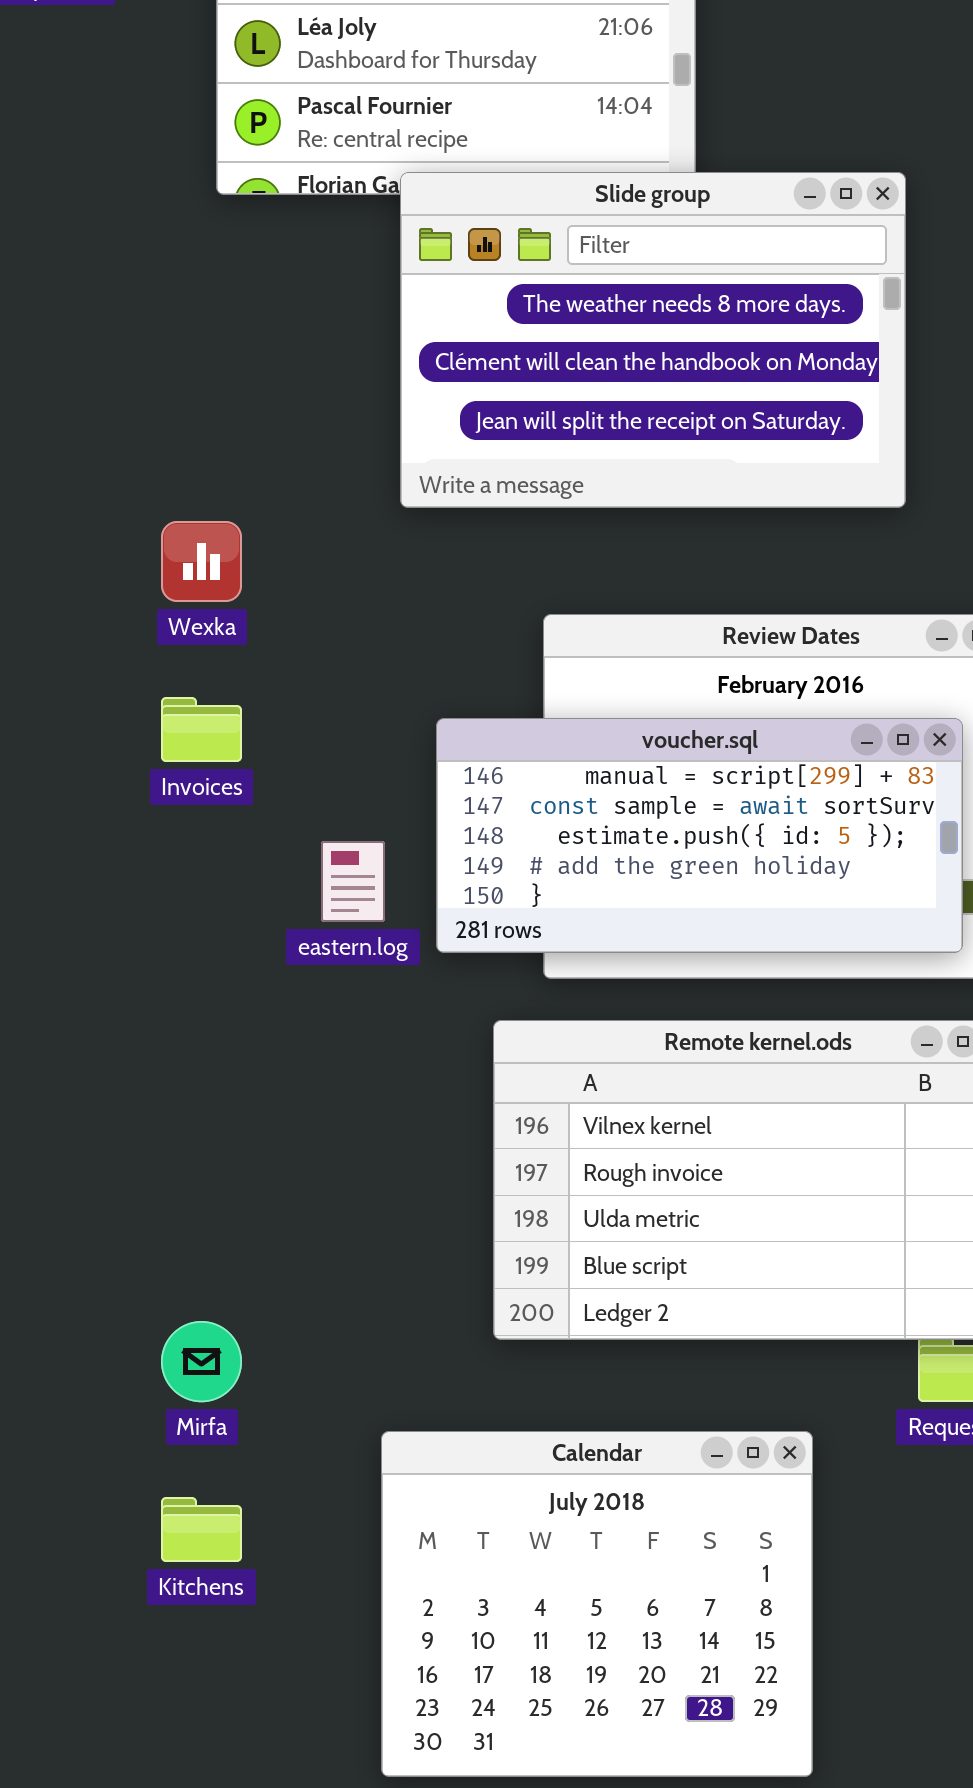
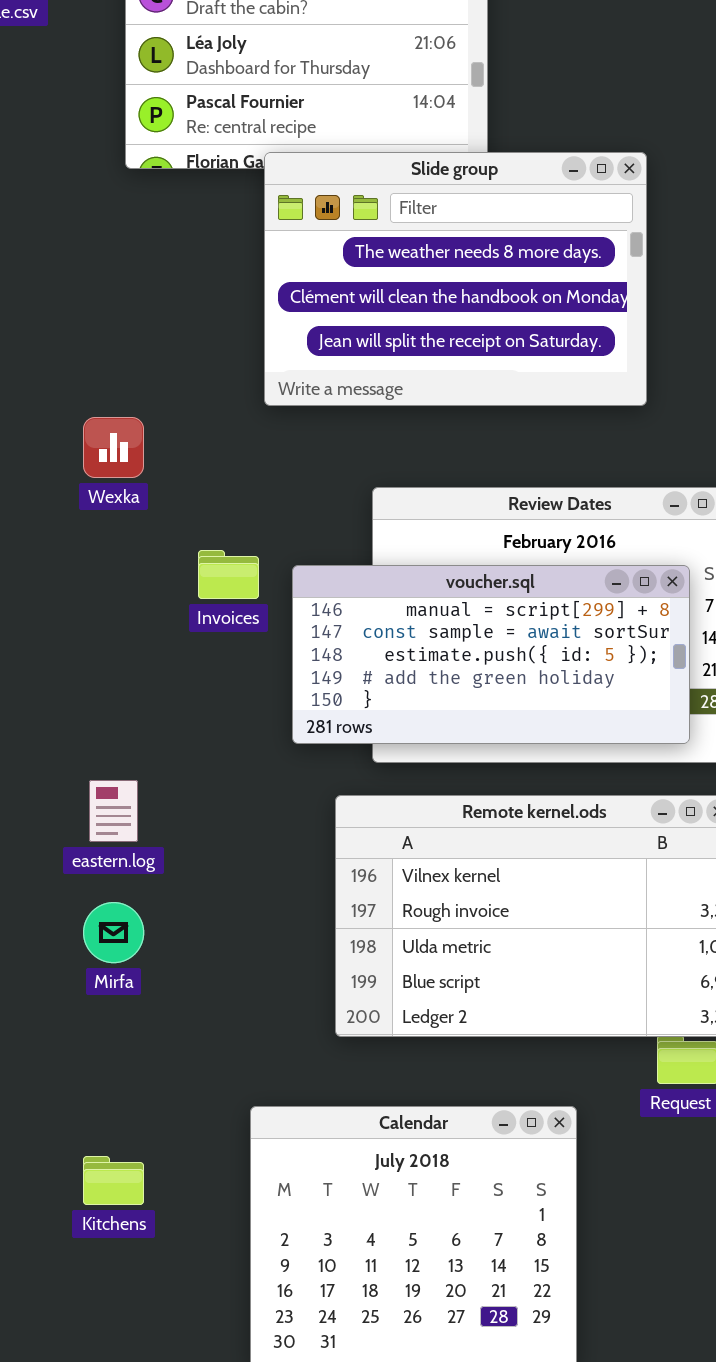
Invoices: [161,697,242,762] -> [198,550,259,599], moved
eastern.log: [321,841,385,922] -> [89,780,138,842], moved
Mirfa: [161,1321,242,1402] -> [83,902,144,963], moved

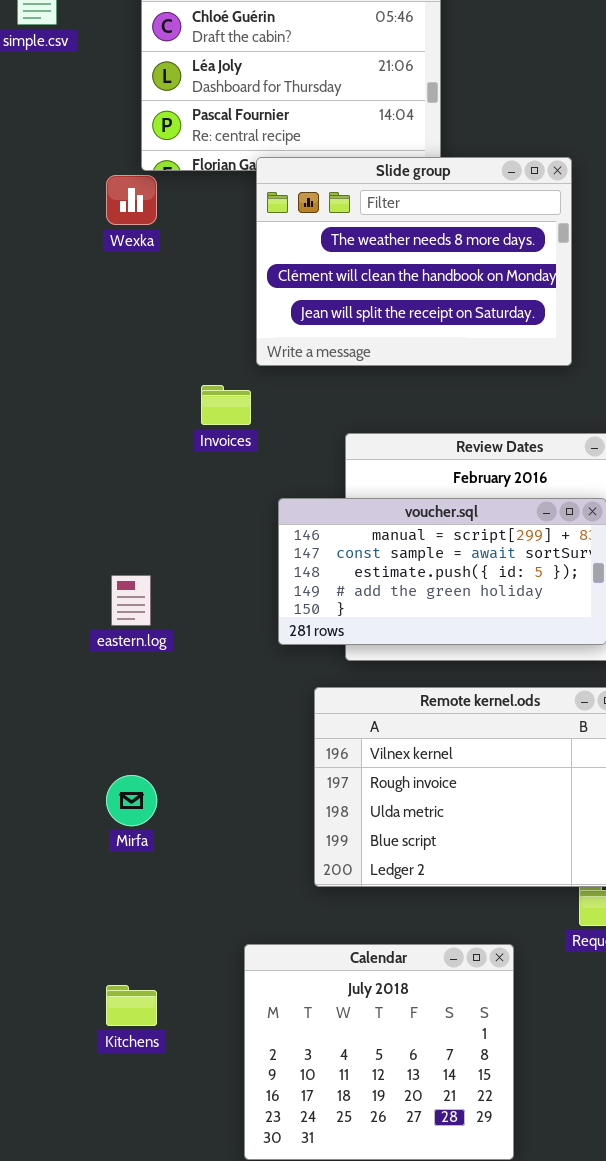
Wexka: [83,417,144,478] -> [106,175,157,225], moved
Invoices: [198,550,259,599] -> [201,385,251,425], moved
eastern.log: [89,780,138,842] -> [111,575,151,626], moved

